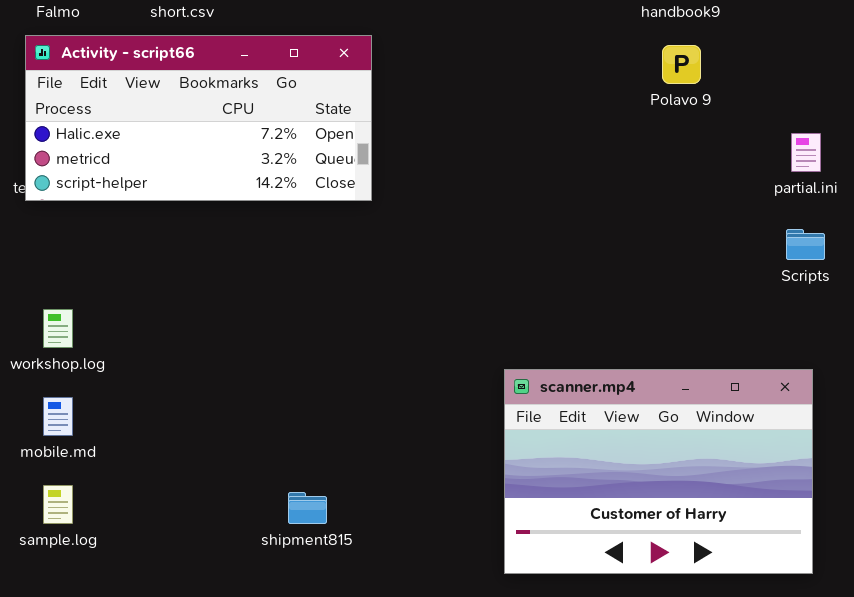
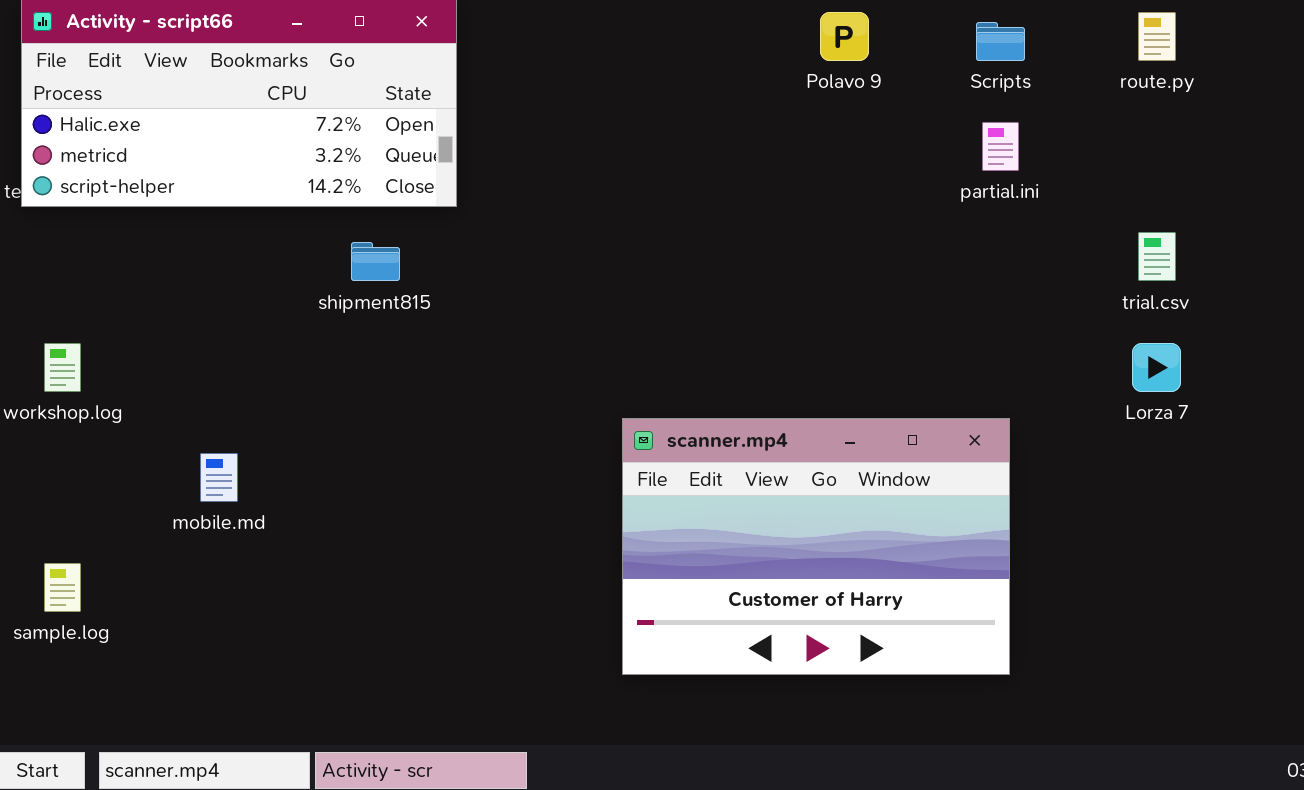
Scripts: [786,229,825,260] -> [976,22,1025,61], moved
mobile.md: [43,397,73,436] -> [200,453,238,502], moved
shipment815: [288,492,327,524] -> [351,242,400,281], moved

